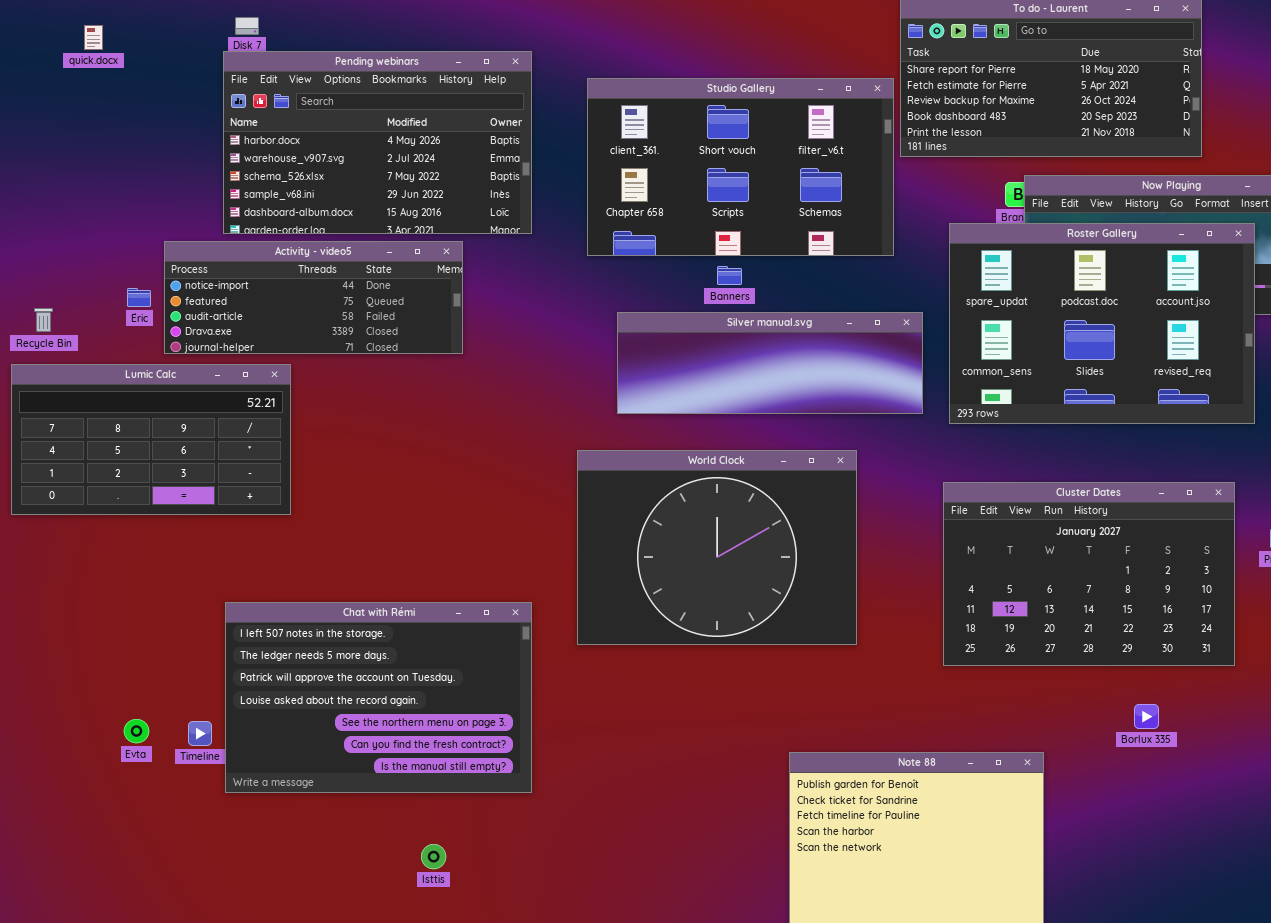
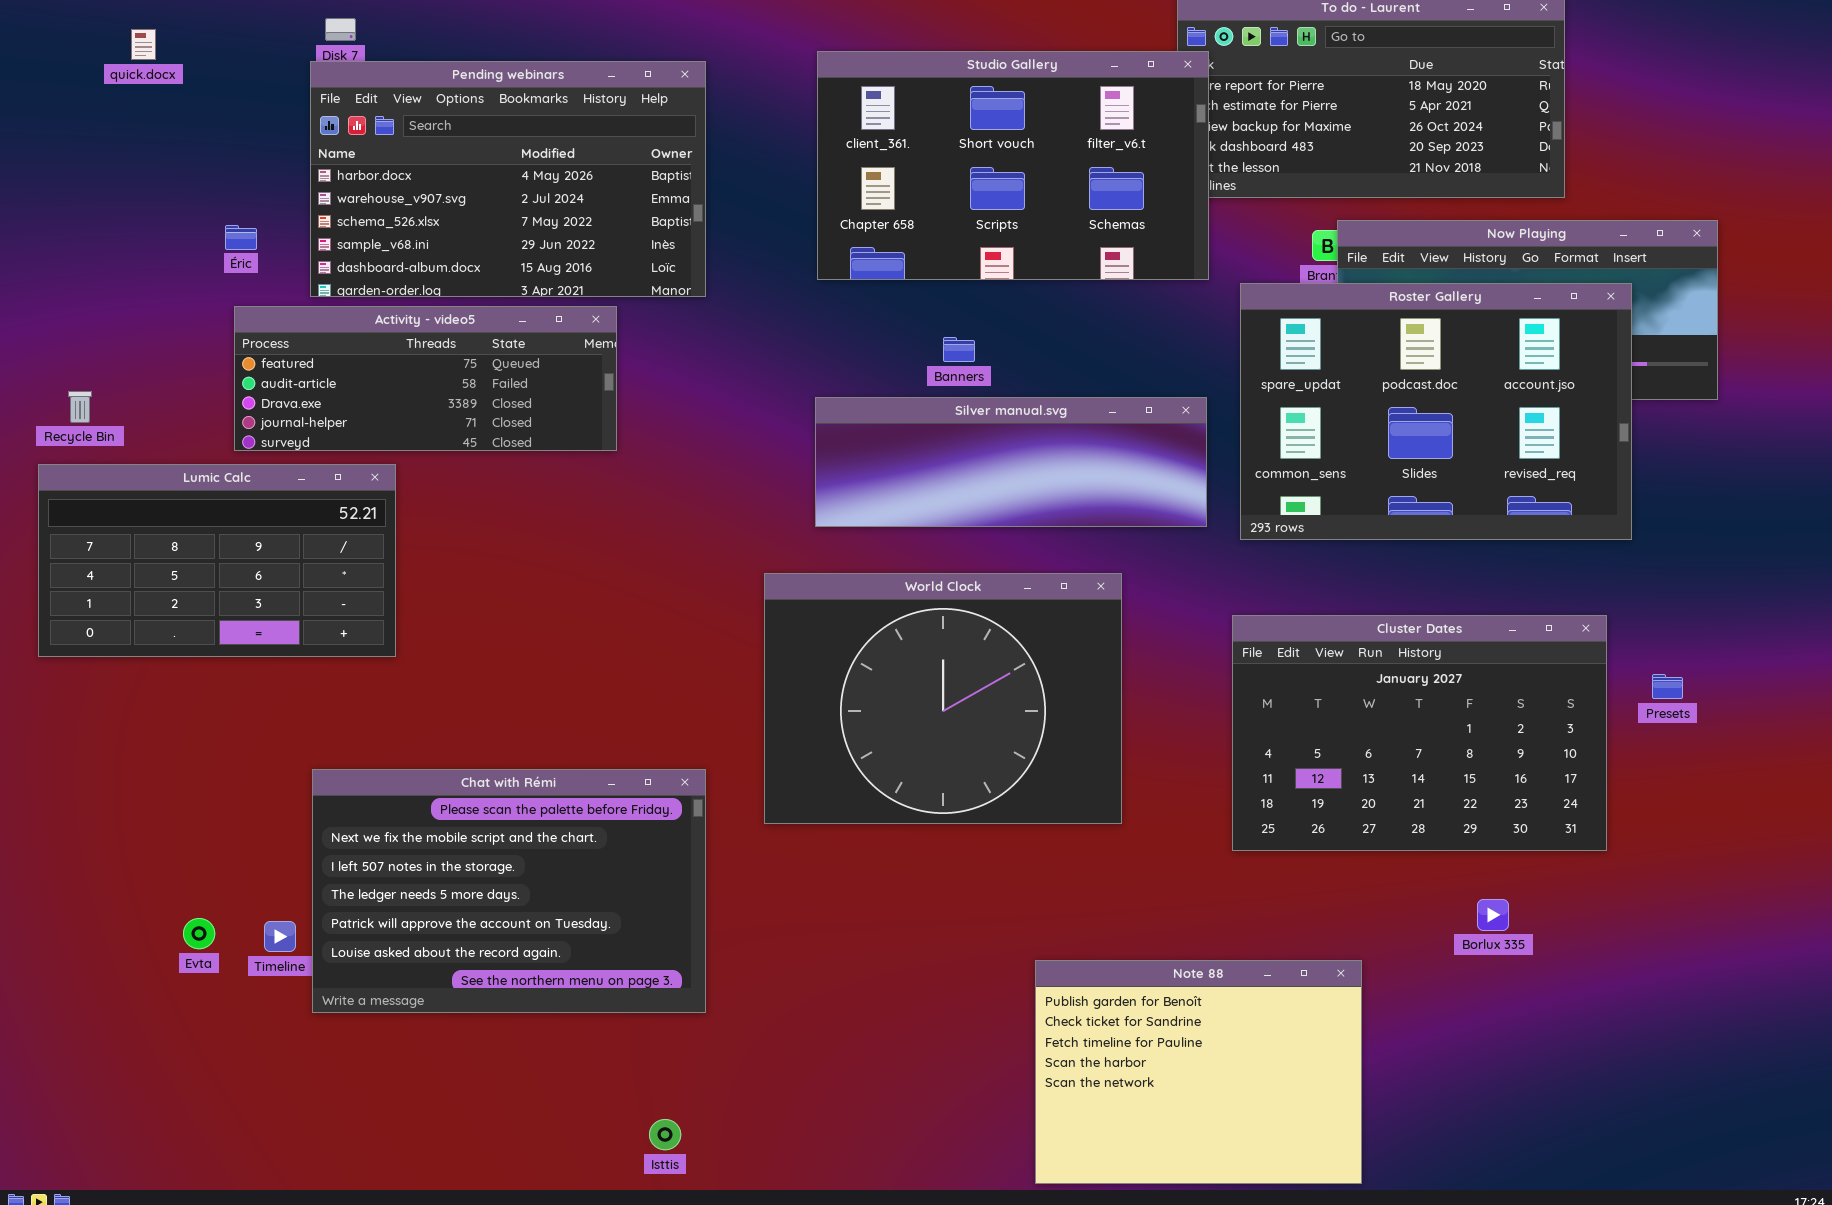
Studio Gallery: [587,78,894,256] -> [817,51,1209,280], moved
Activity - video5: [164,241,463,354] -> [234,306,617,451], scrolled down 1 row
Éric: [127,288,151,307] -> [225,225,257,250], moved
Chat with Rémi: [225,602,532,793] -> [312,769,706,1013], scrolled up 2 rows
Isttis: [421,844,446,869] -> [649,1119,681,1150], moved

